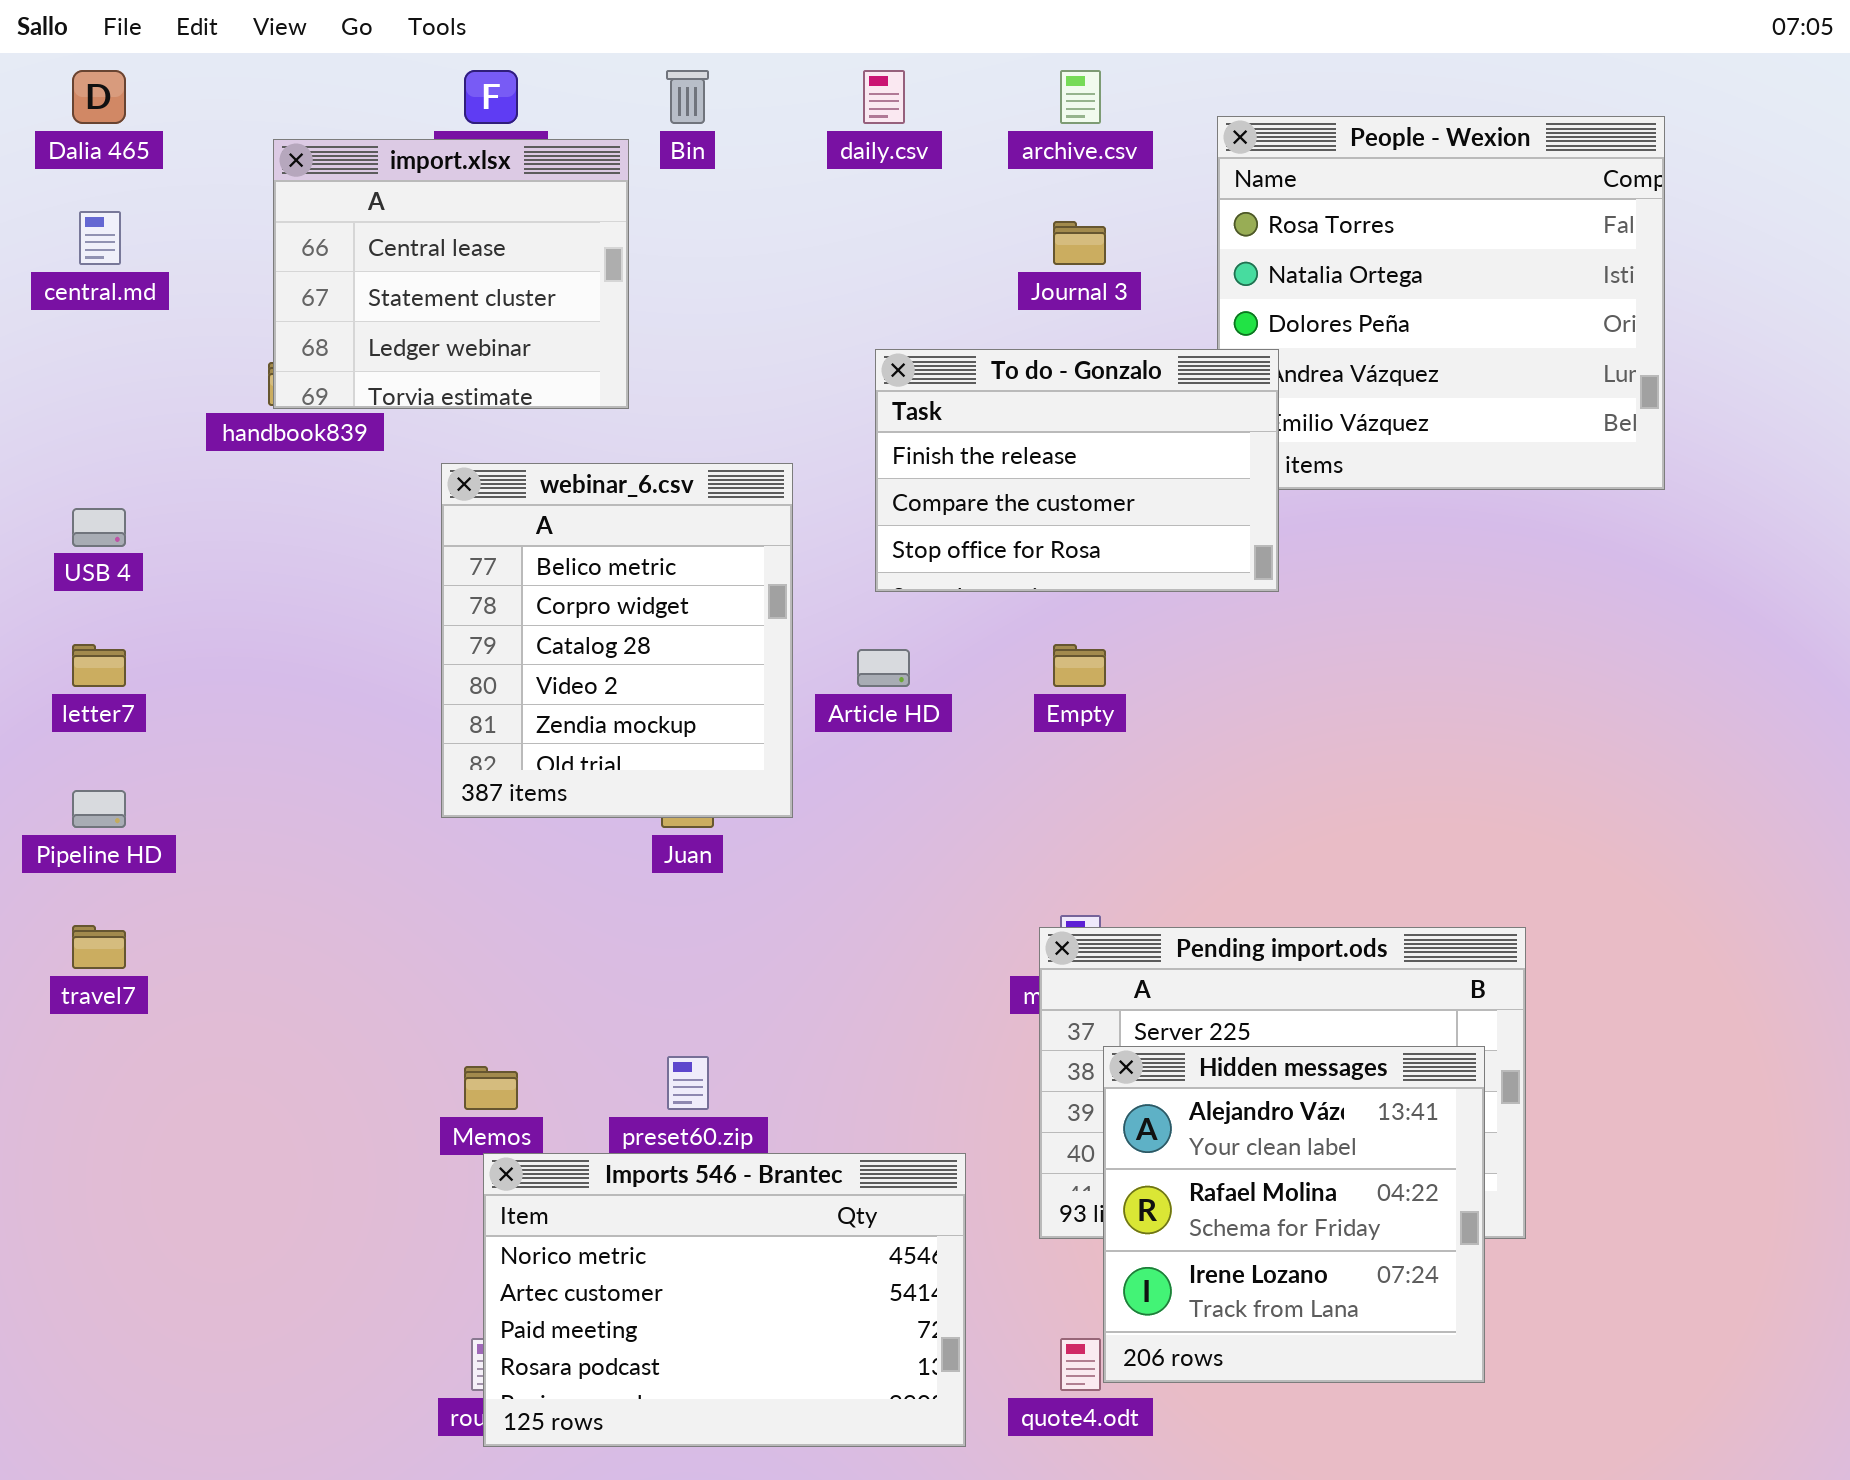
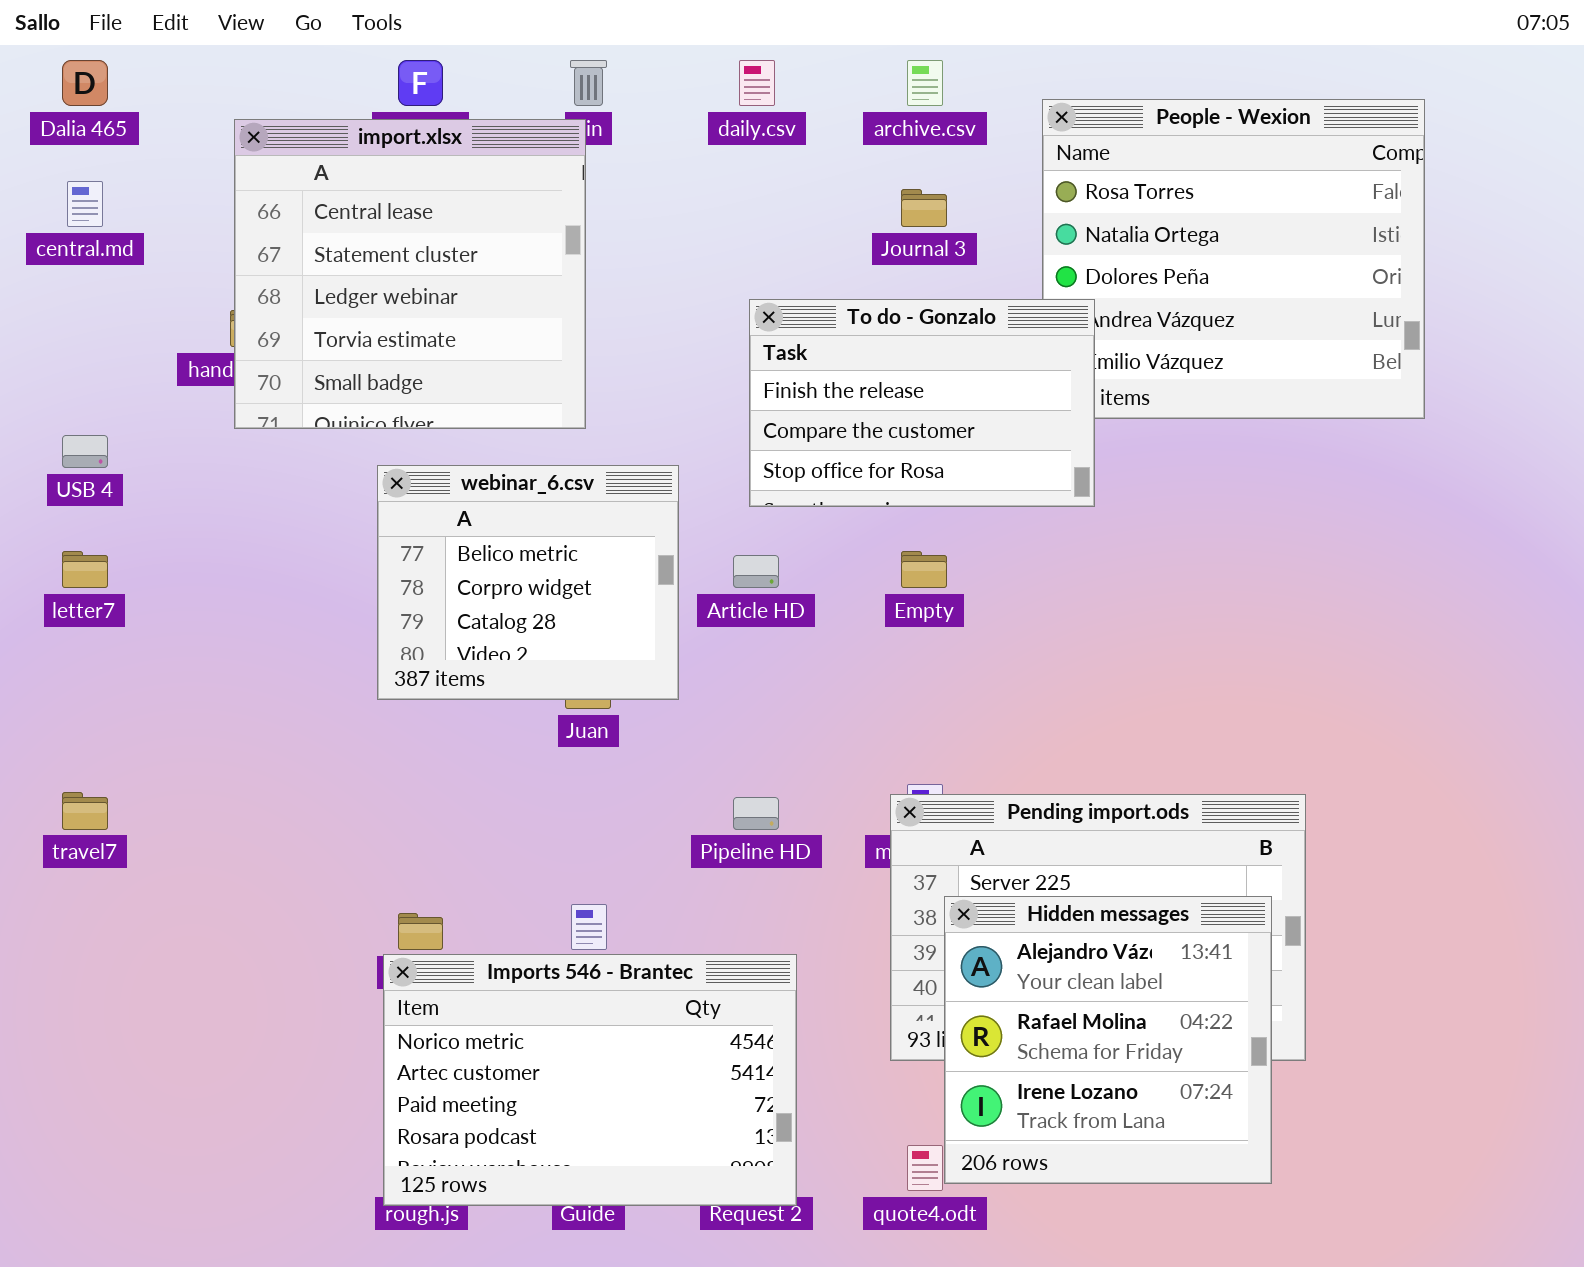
import.xlsx: [273,139,629,409] -> [234,119,586,429], resized
webinar_6.csv: [441,463,793,818] -> [377,465,679,700], resized
Pipeline HD: [72,790,126,828] -> [733,797,779,830], moved
Imports 546 - Brantec: [483,1153,966,1447] -> [383,954,797,1206], moved

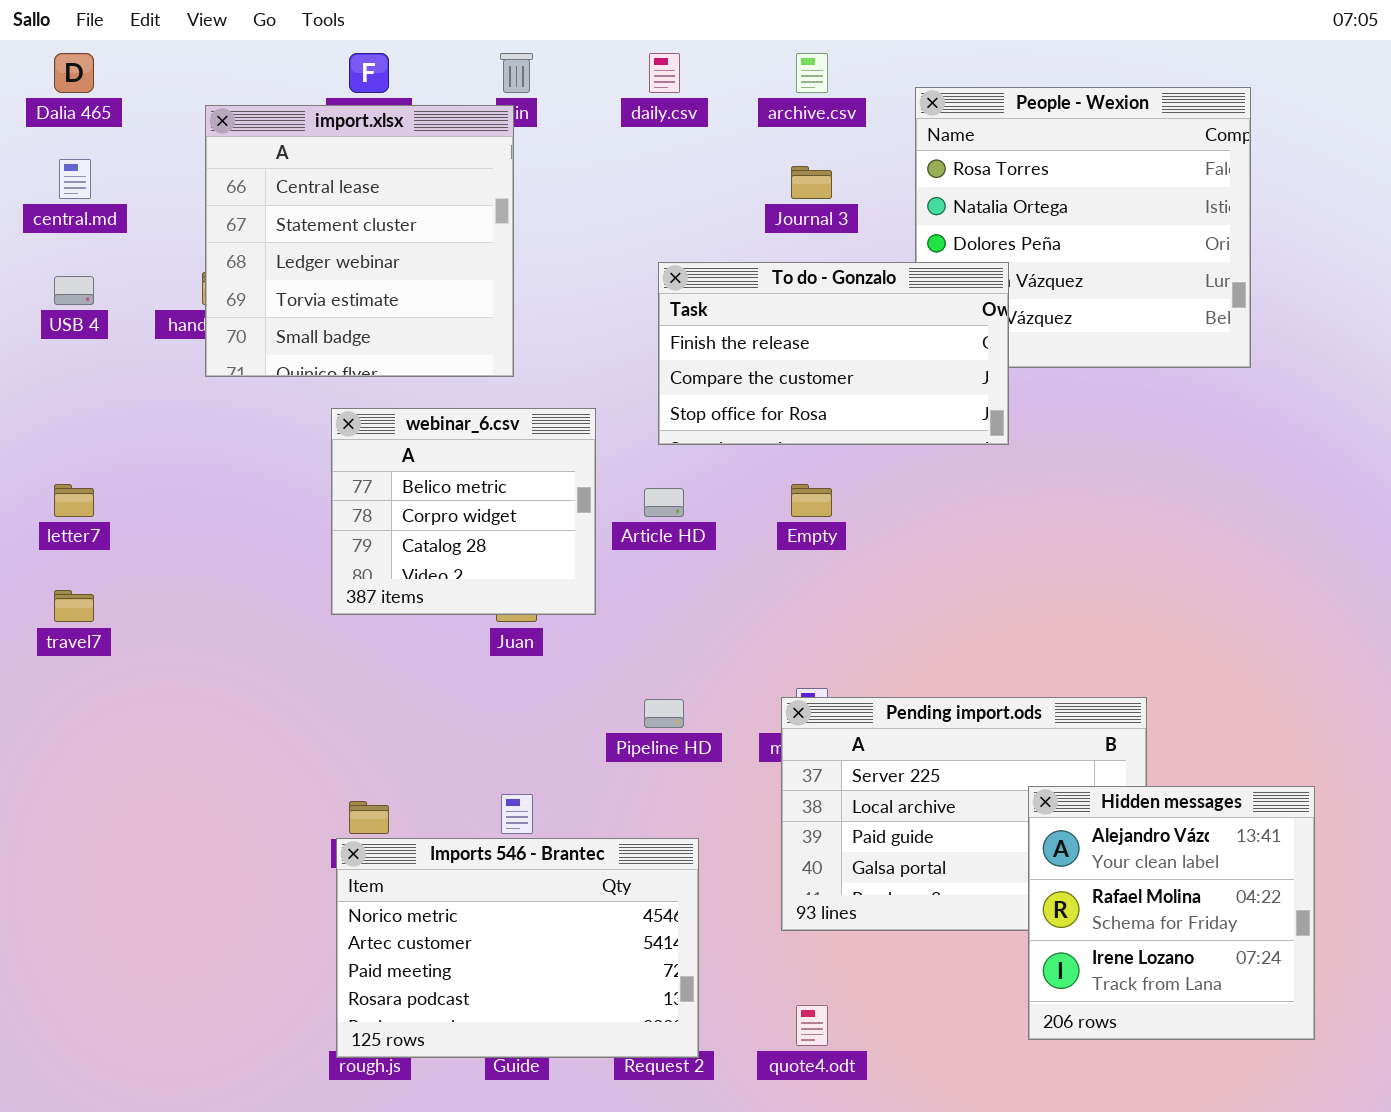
To do - Gonzalo: [749,299,1095,507] -> [658,262,1009,445], resized
USB 4: [62,435,108,468] -> [54,276,94,305], moved
travel7: [62,792,108,830] -> [54,590,94,622], moved
Hidden messages: [944,896,1272,1184] -> [1028,786,1315,1040], moved

